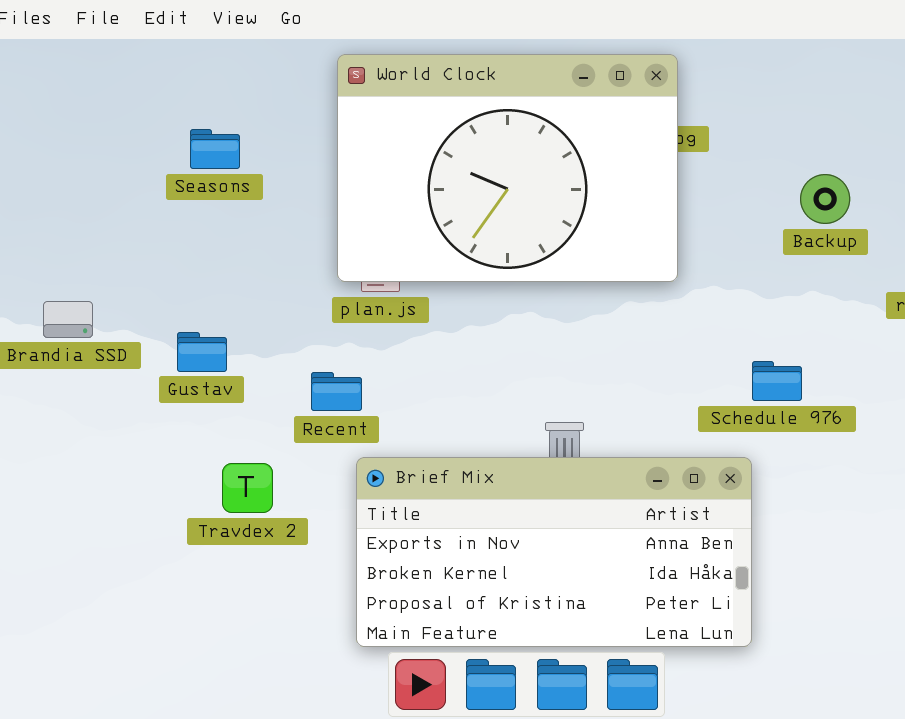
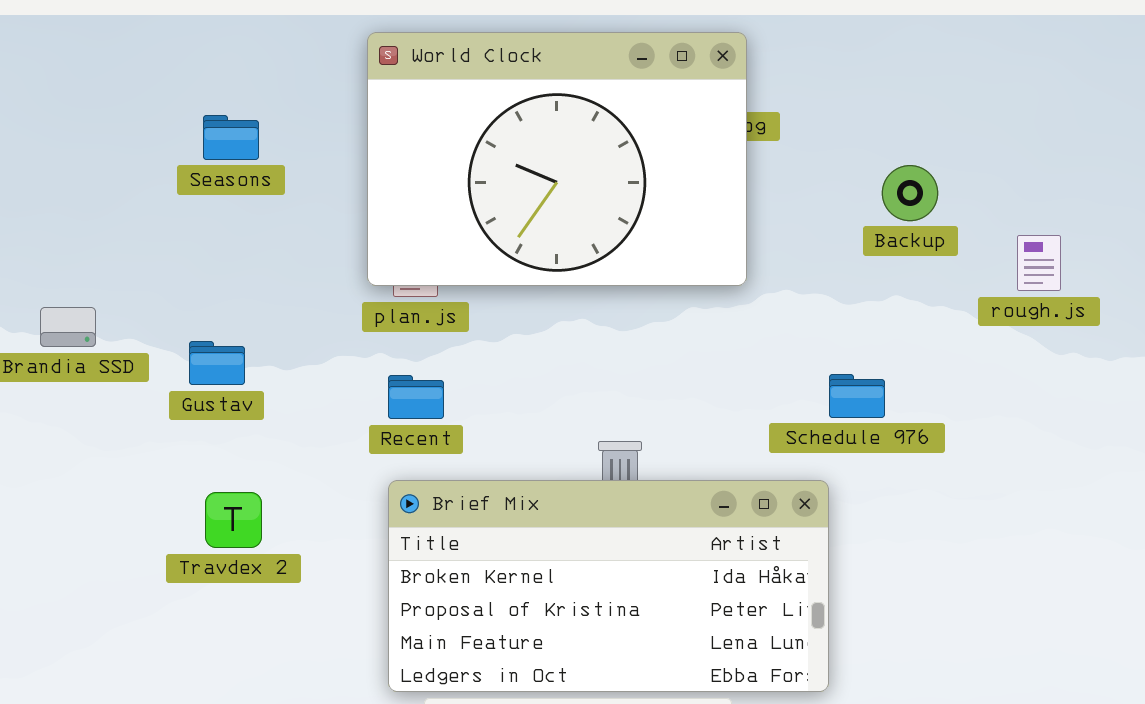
Recent: [311,372,362,411] -> [388,375,444,419], moved
Brief Mix: [356,457,752,647] -> [388,480,829,692], scrolled down 1 row
Travdex 2: [222,463,273,513] -> [205,492,262,548], moved

